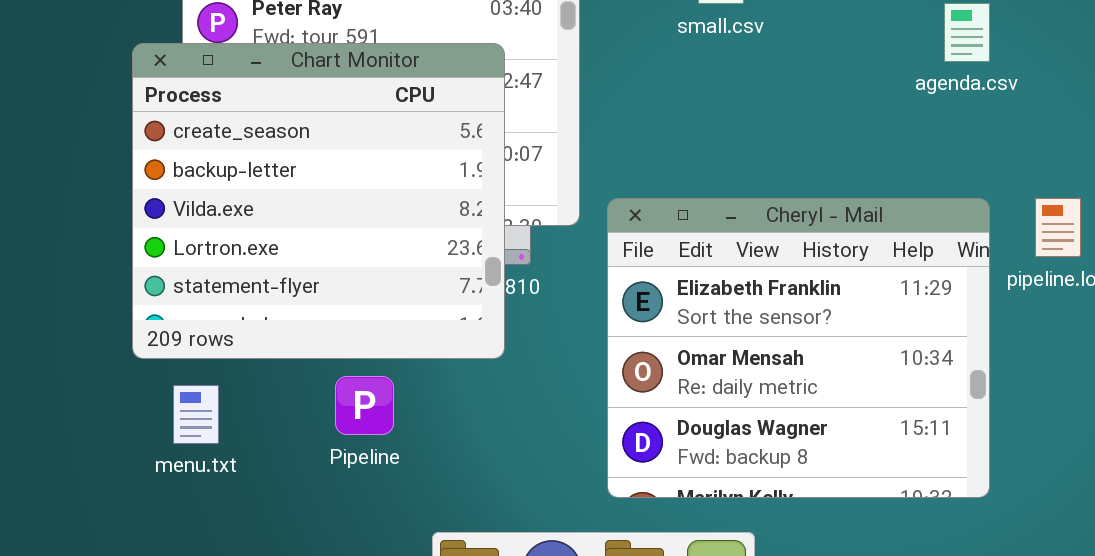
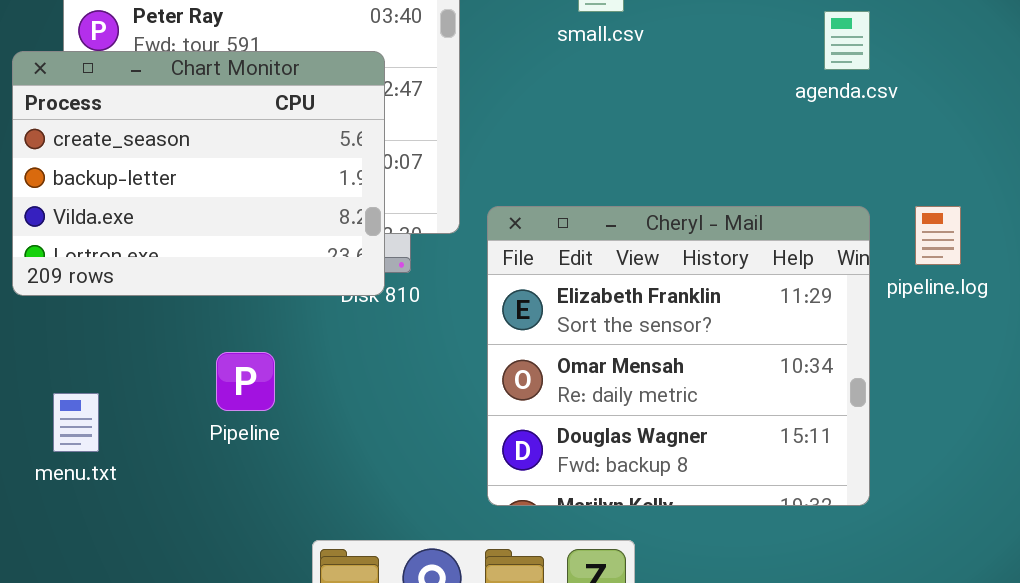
Chart Monitor: [132,43,505,359] -> [12,51,385,296], resized
Pipeline: [335,376,394,435] -> [216,352,275,411], moved

